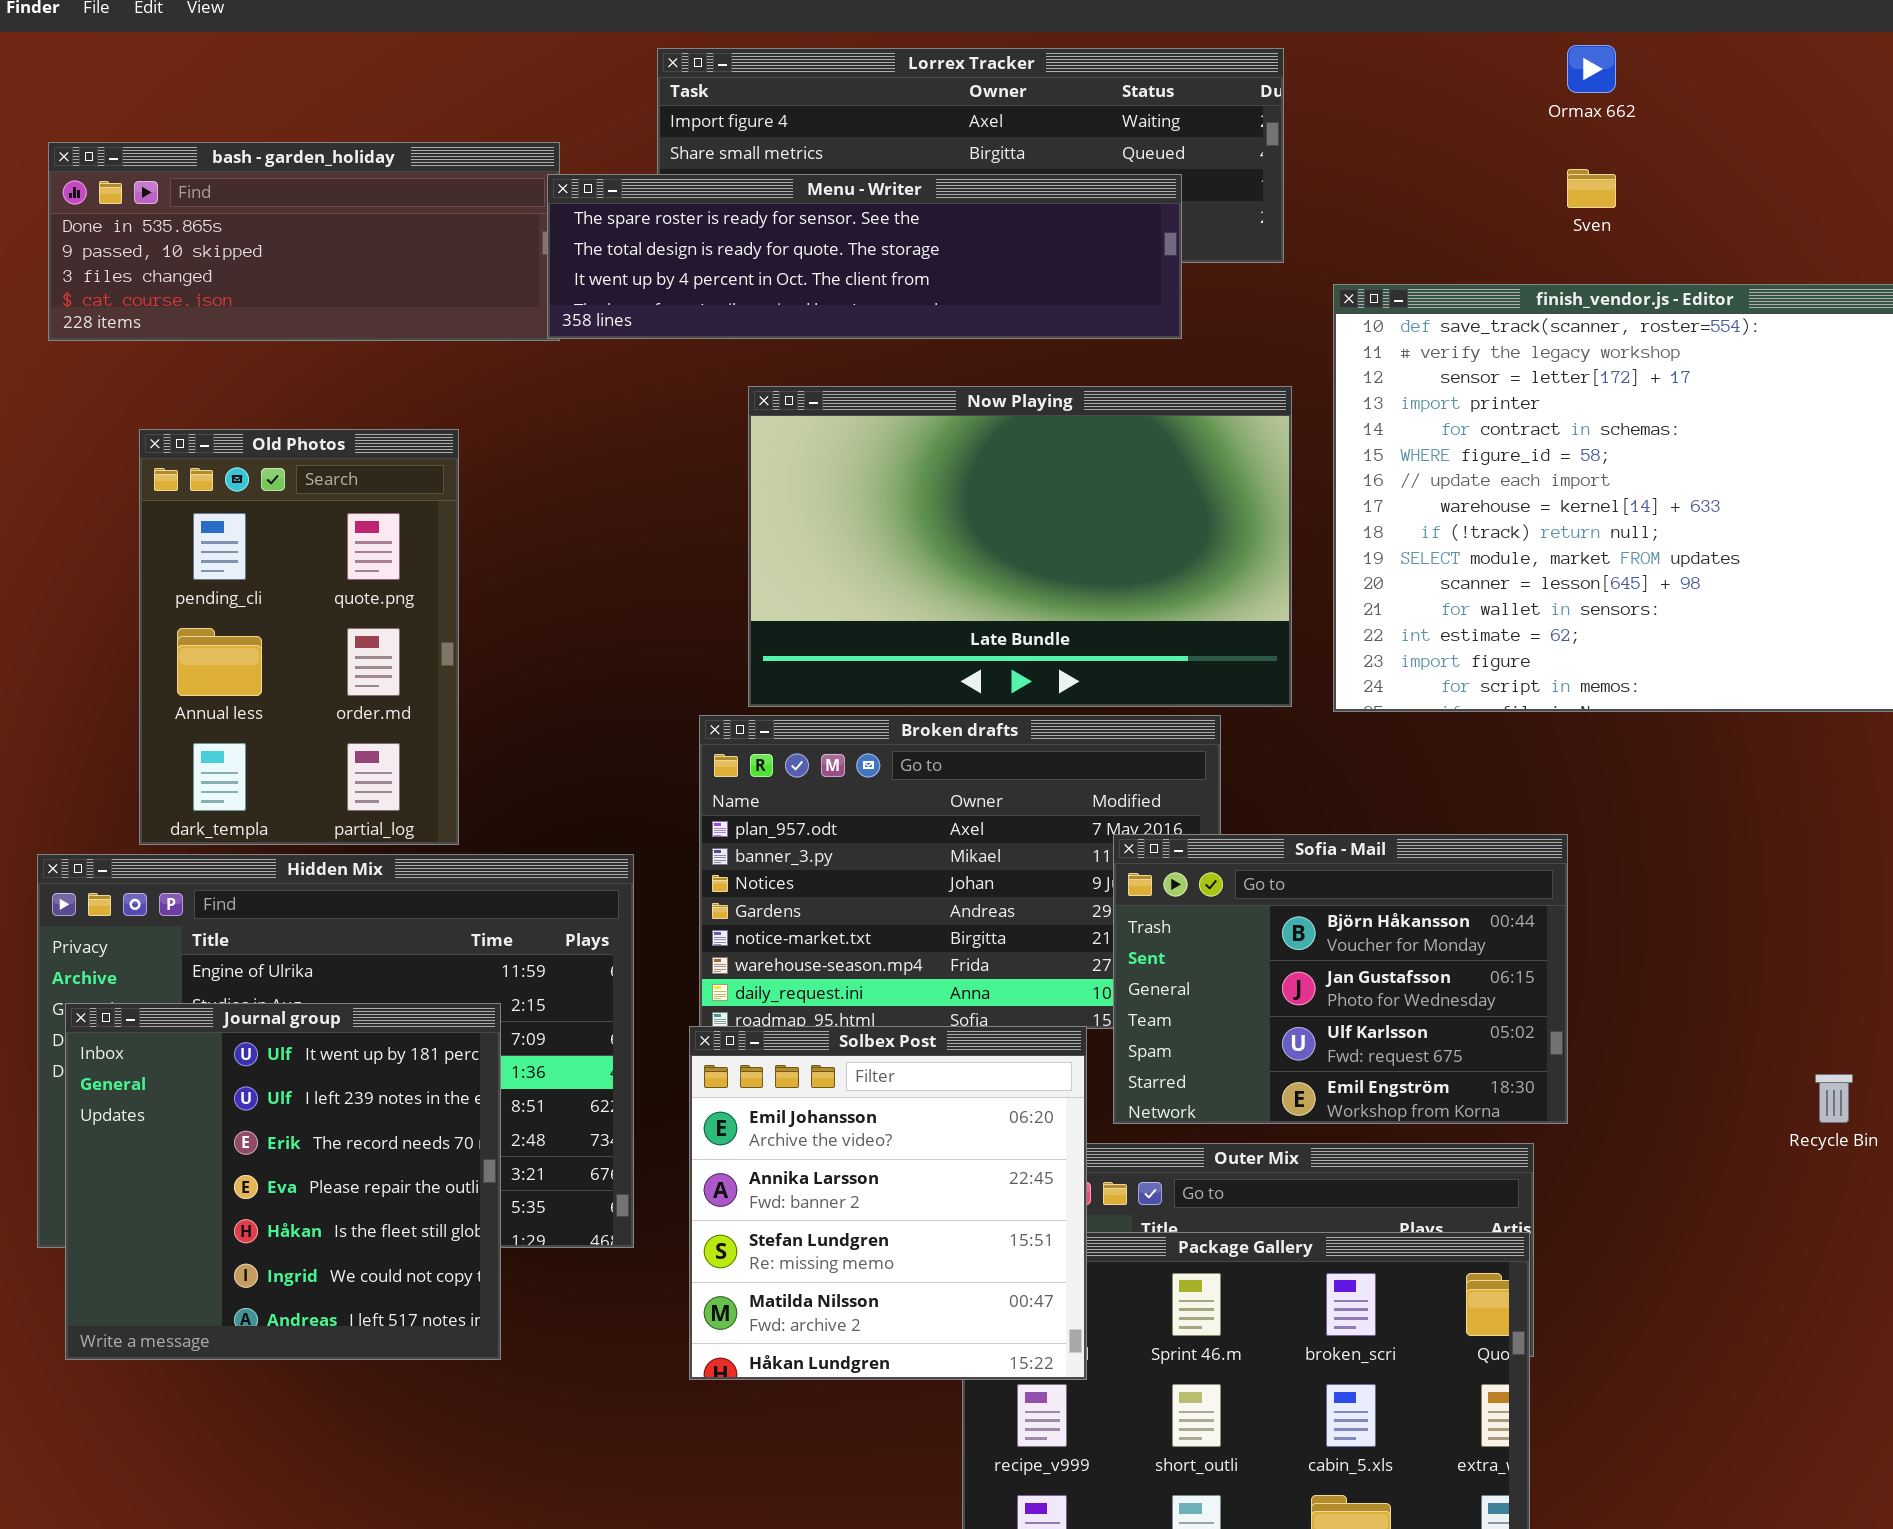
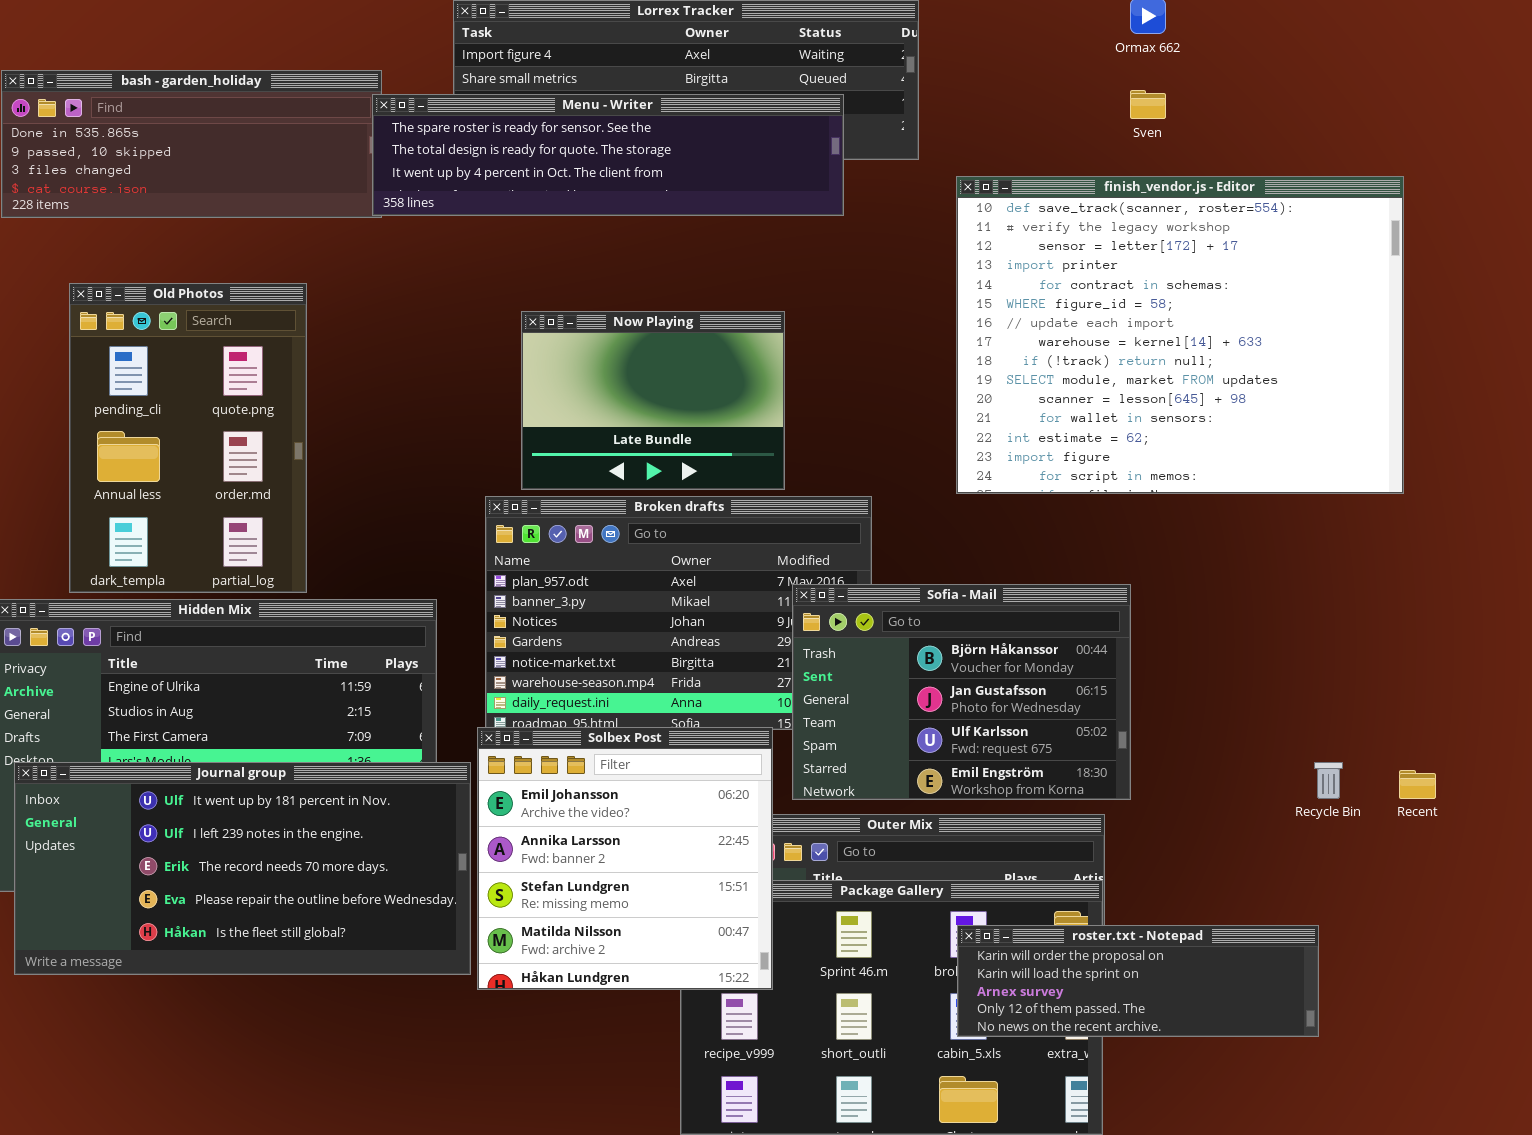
Now Playing: [748,386,1292,707] -> [521,311,785,490], resized
Journal group: [65,1003,501,1360] -> [14,762,471,975], resized
roster.txt - Notepad: none -> [957,925,1319,1037], opened

